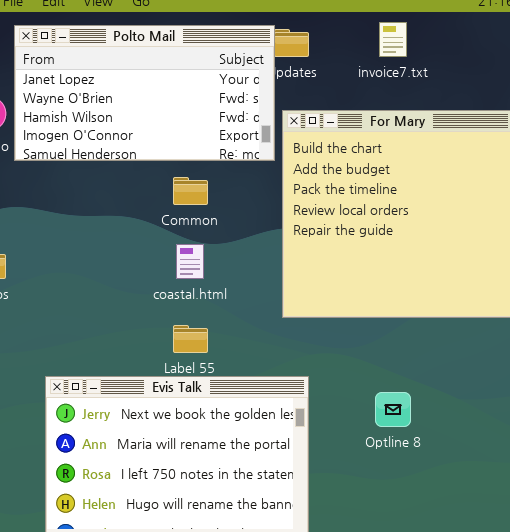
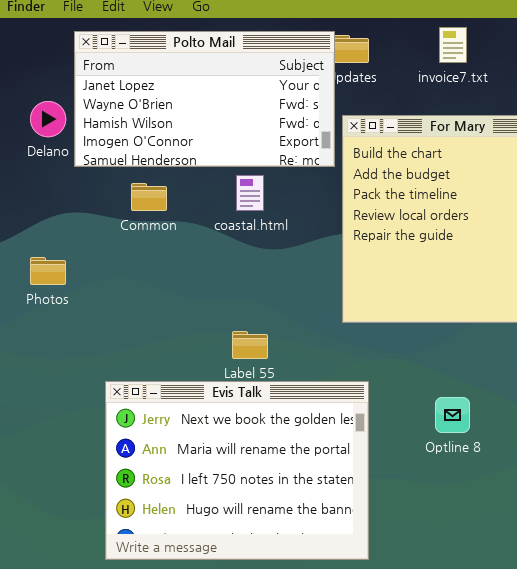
Common: [173,177,208,205] -> [131,183,167,211], moved
coastal.html: [176,244,204,279] -> [236,175,264,211], moved

